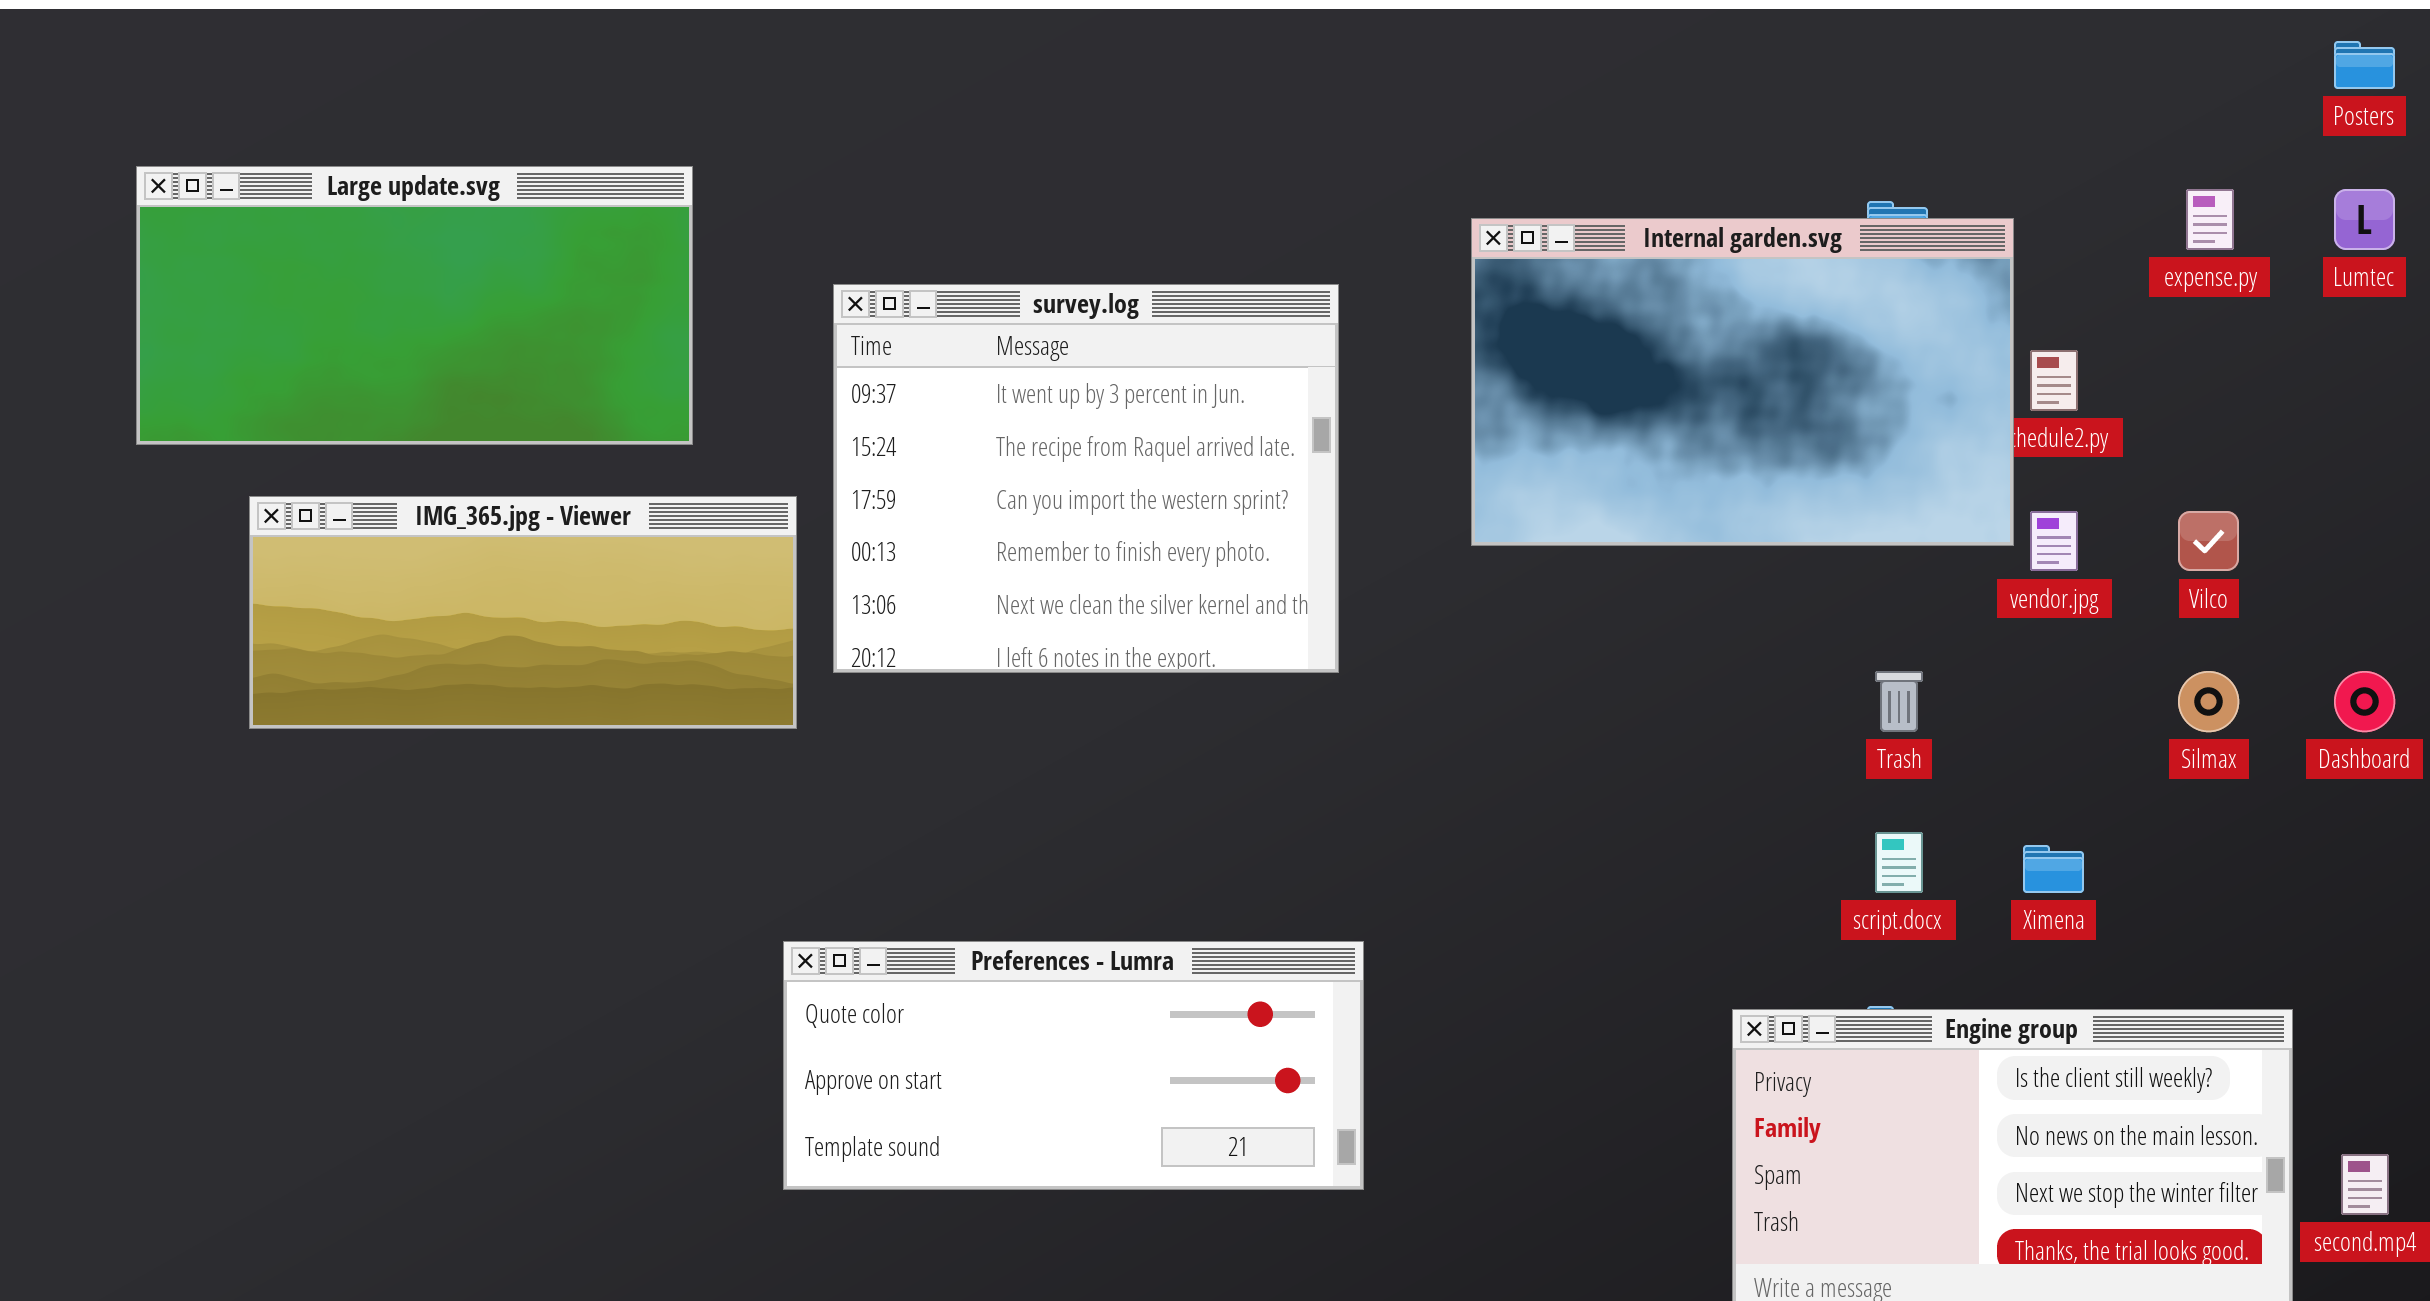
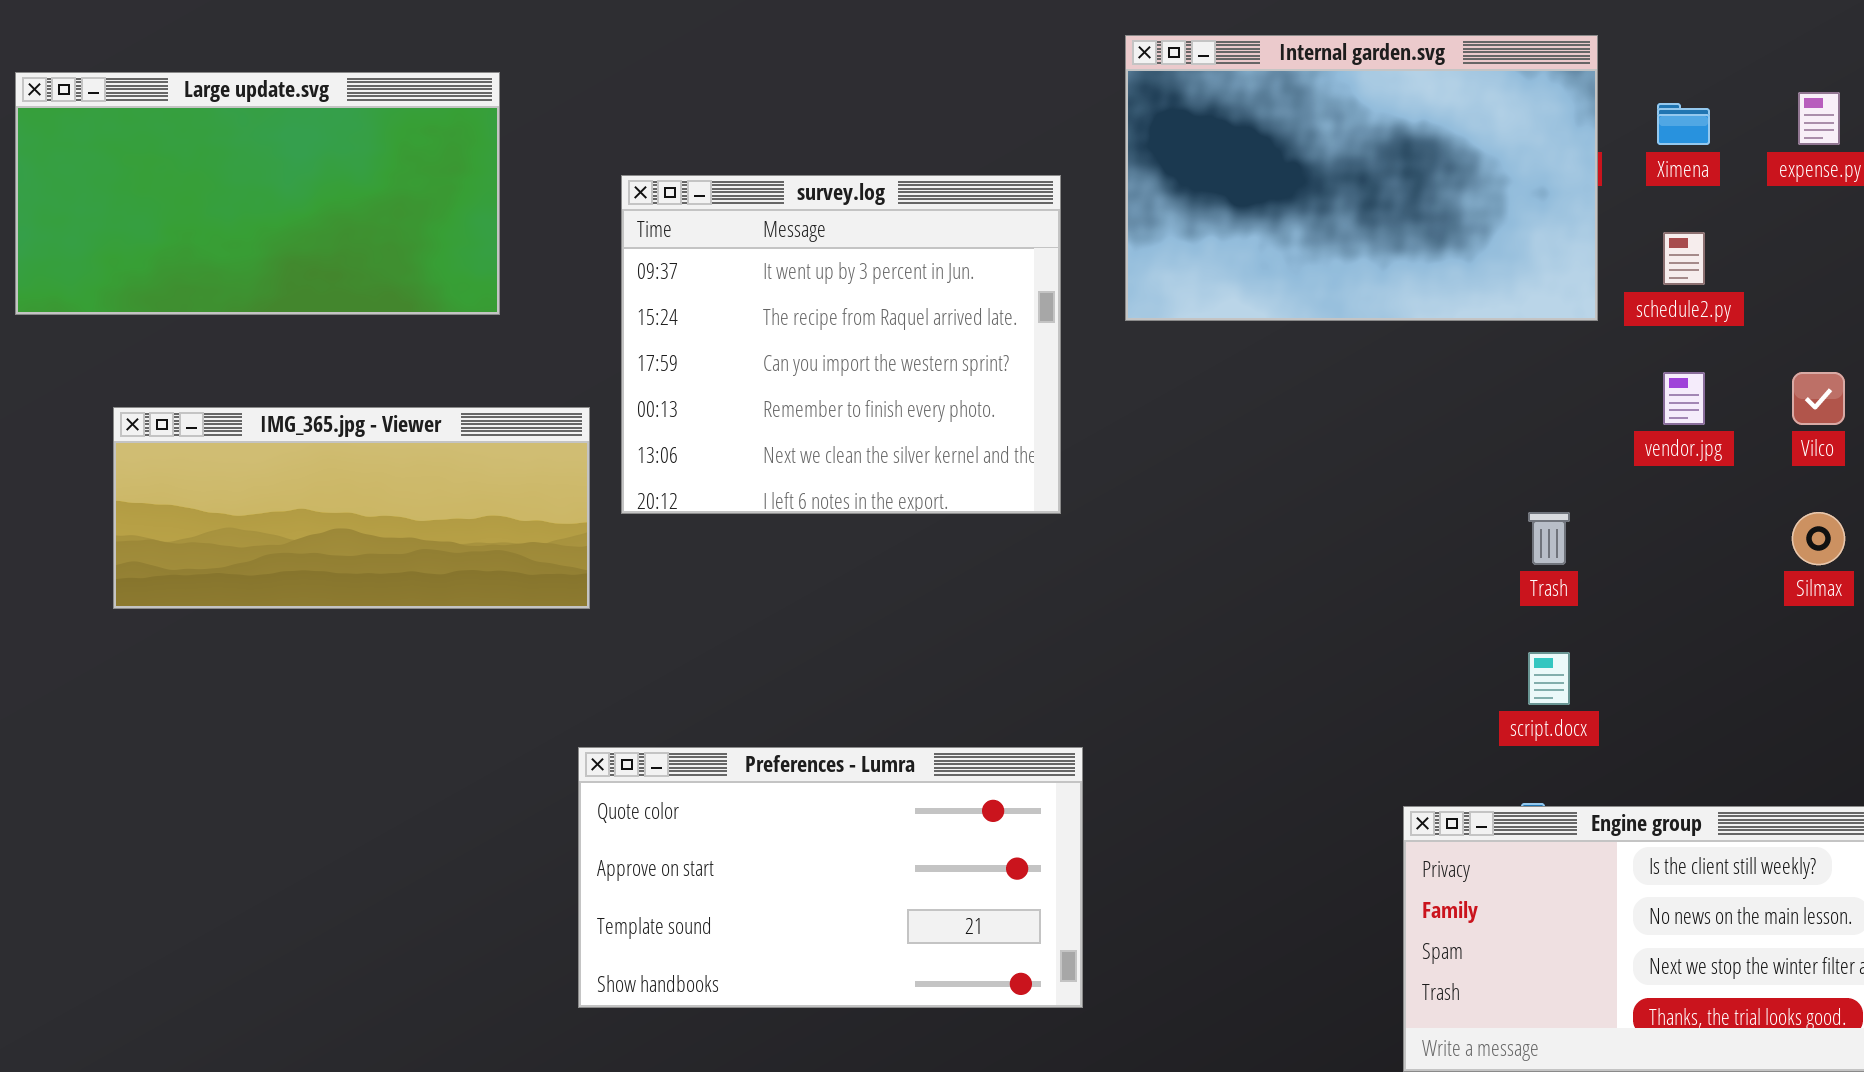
Internal garden.svg: [1471,218,2014,546] -> [1125,35,1598,321], moved
IMG_365.jpg - Viewer: [249,496,797,729] -> [113,407,590,609], moved
Ximena: [2023,845,2084,893] -> [1657,103,1710,145], moved
Preferences - Lumra: [783,941,1364,1190] -> [578,747,1083,1008], resized

